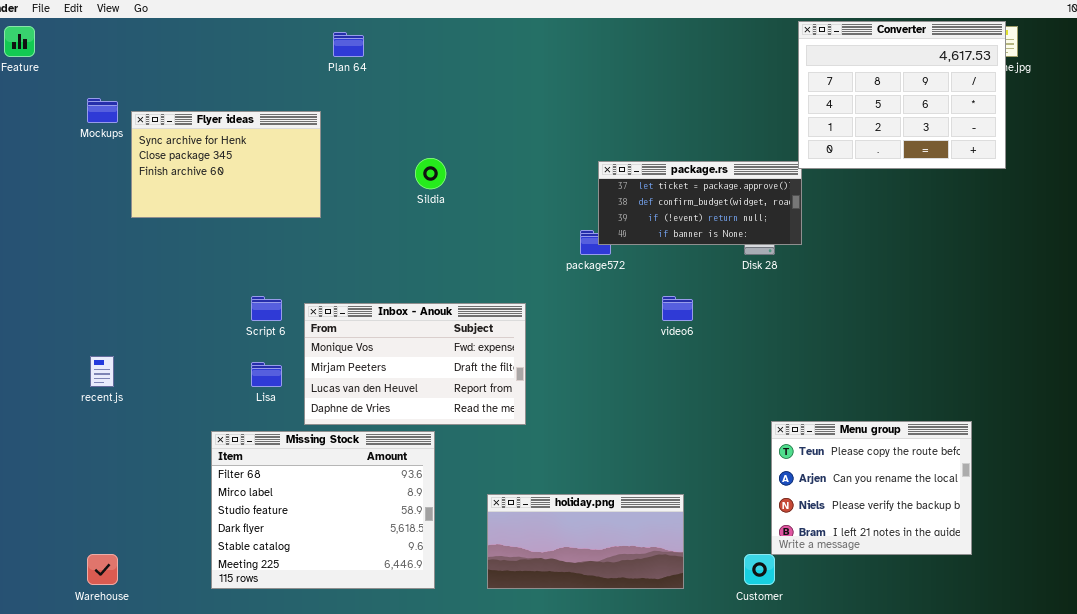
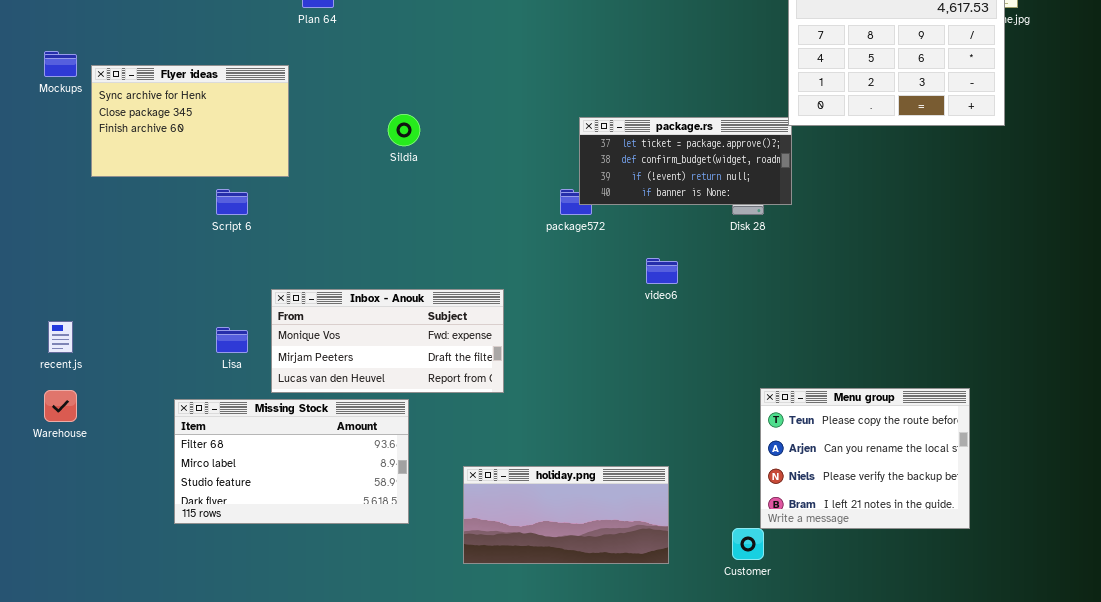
Script 6: [251,296,282,321] -> [216,189,248,215], moved
Inbox - Anouk: [304,303,526,425] -> [271,289,504,393], resized
Missing Stock: [211,431,435,589] -> [174,399,409,524], resized
Warehouse: [87,554,118,585] -> [44,390,77,422], moved

